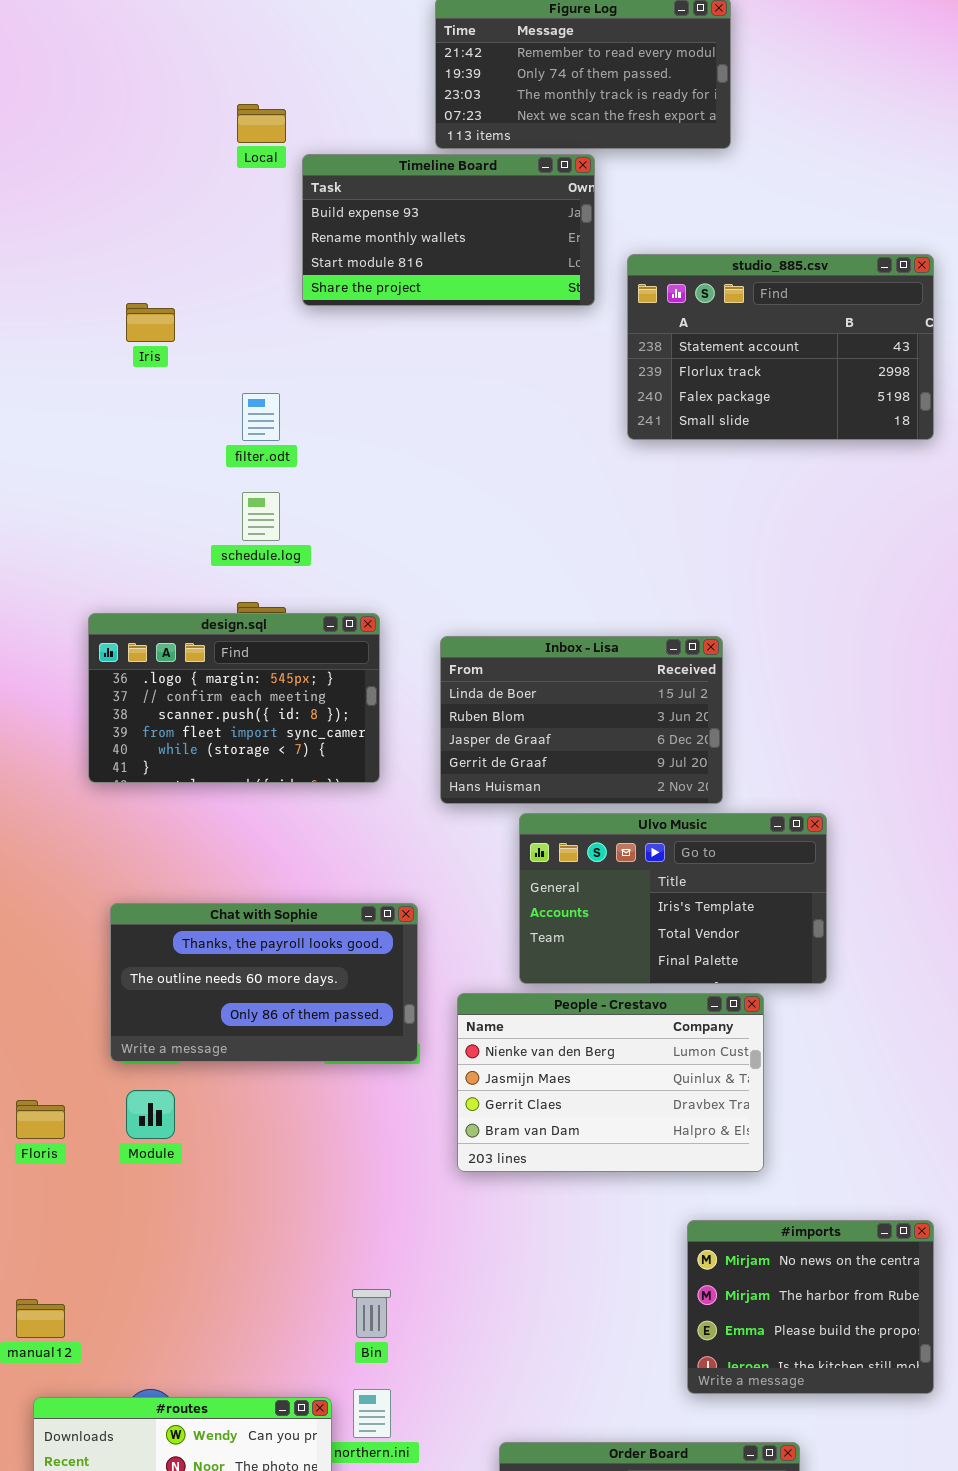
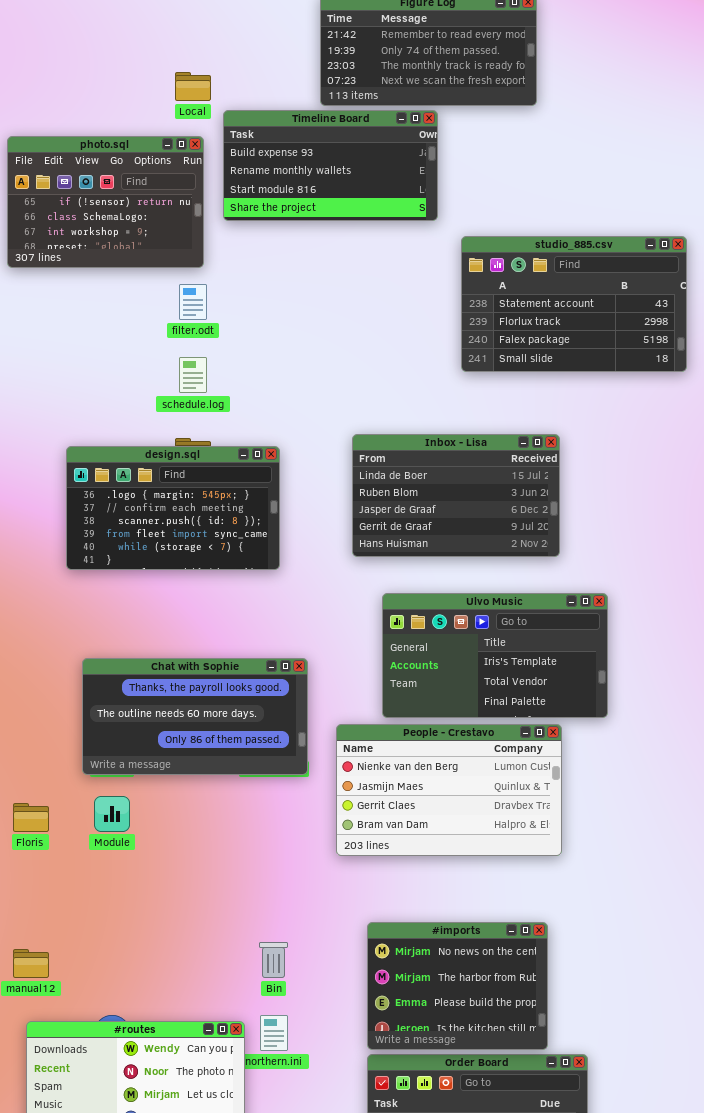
photo.sql: none -> [7,136,204,268], opened
studio_885.csv: [627,254,934,440] -> [461,236,687,372], moved
Inbox - Lisa: [440,636,723,804] -> [352,434,560,557], moved
#imports: [687,1220,934,1394] -> [367,922,548,1050], moved

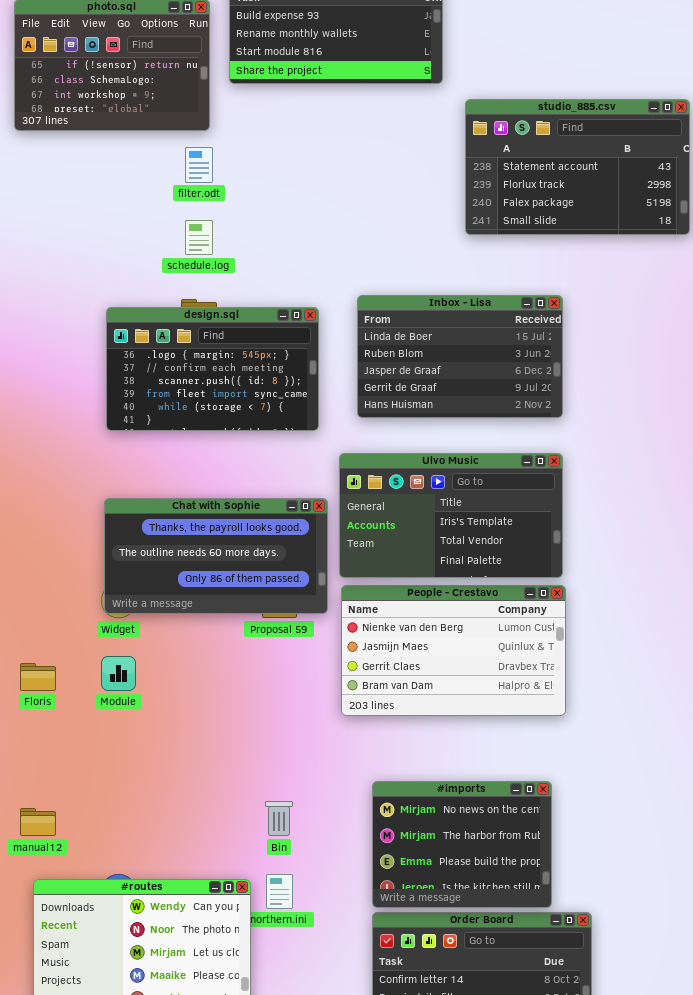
design.sql: [66,446,280,570] -> [106,307,319,431], moved
Ulvo Music: [382,593,608,718] -> [339,453,563,578], moved
Chat with Sophie: [82,658,308,775] -> [104,498,328,614], moved

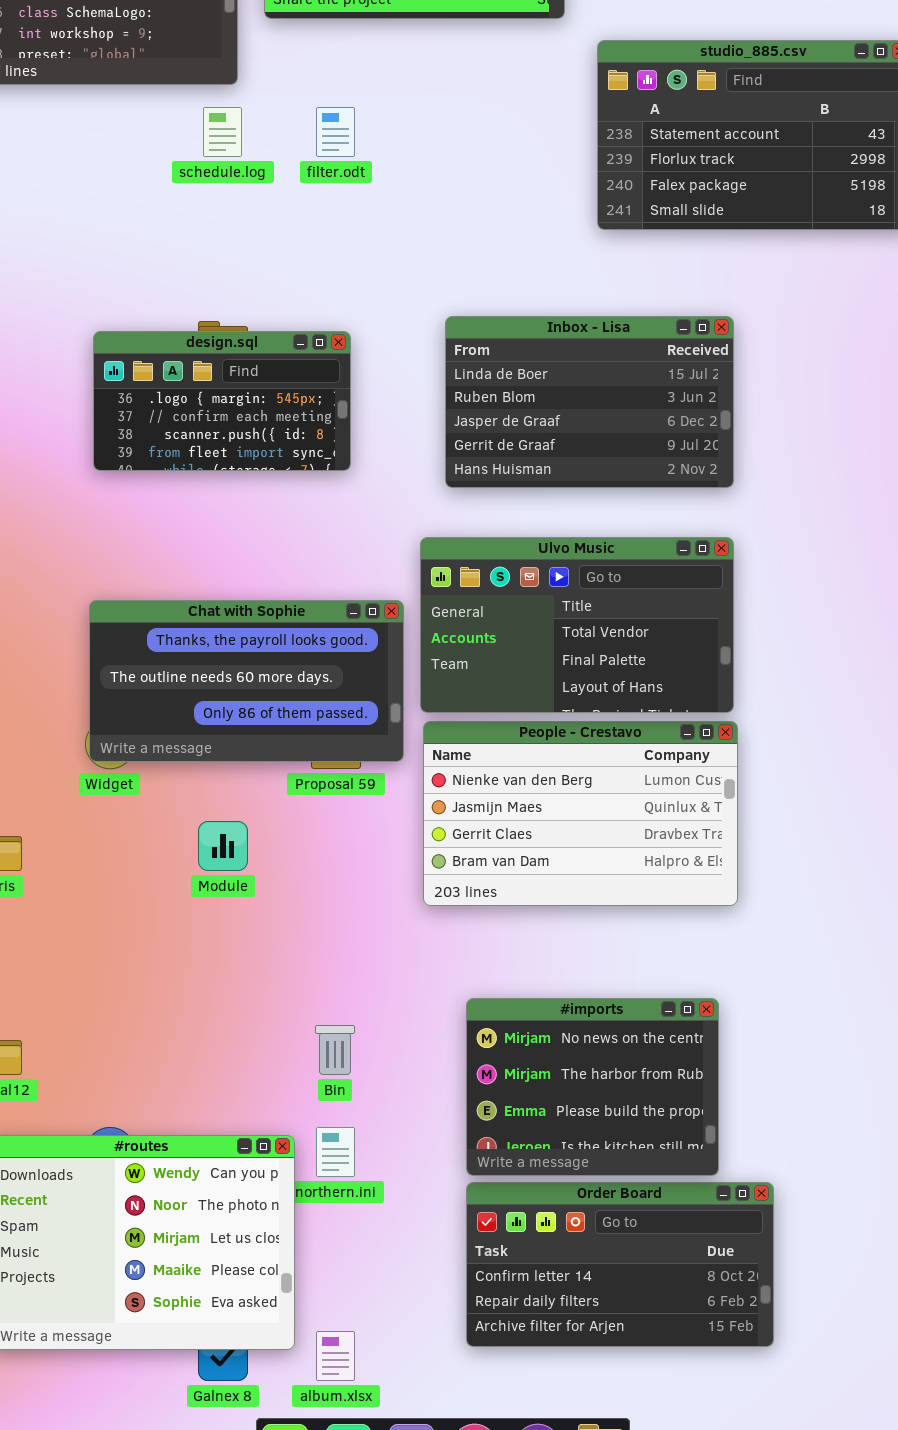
filter.odt: [185,147,213,183] -> [316,107,355,157], moved
schedule.log: [185,220,213,255] -> [203,107,242,157], moved
design.sql: [106,307,319,431] -> [93,331,351,471], resized
Ulvo Music: [339,453,563,578] -> [420,537,734,713], scrolled down 1 row
Module: [101,656,136,691] -> [198,821,248,871], moved

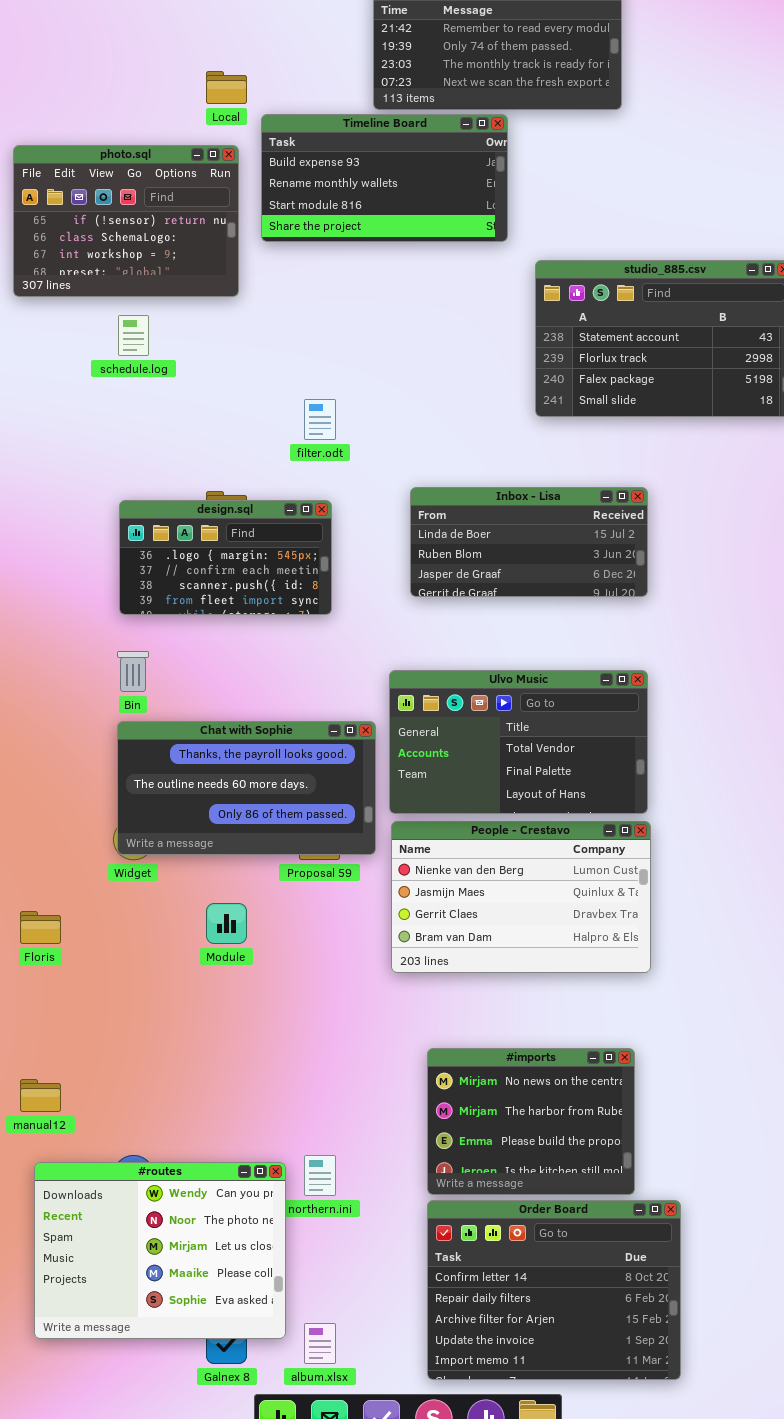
schedule.log: [203,107,242,157] -> [118,315,149,356], moved
filter.odt: [316,107,355,157] -> [304,399,336,440], moved
Inbox - Lisa: [445,316,734,488] -> [410,487,648,597], resized
Bin: [315,1025,355,1075] -> [117,651,149,692], moved
Order Board: [466,1182,774,1347] -> [427,1200,681,1380], resized

